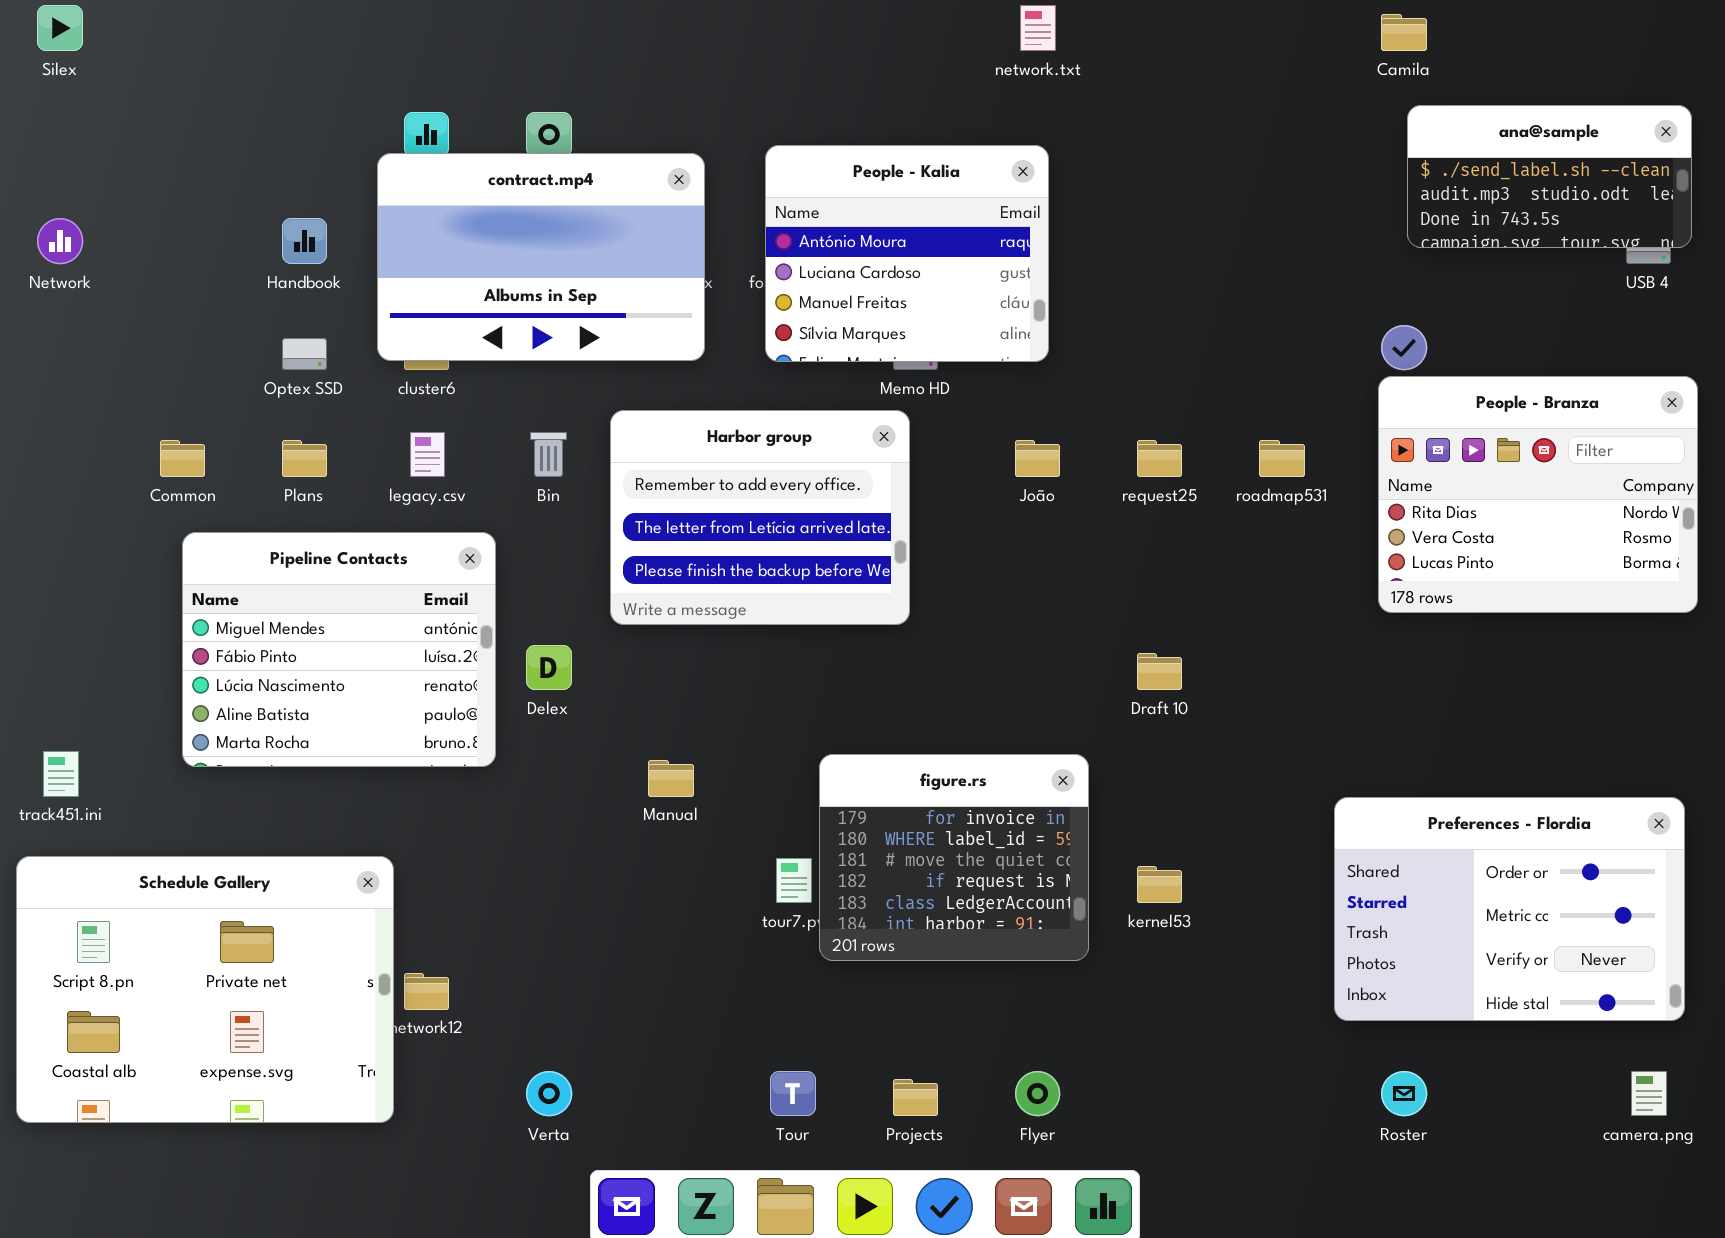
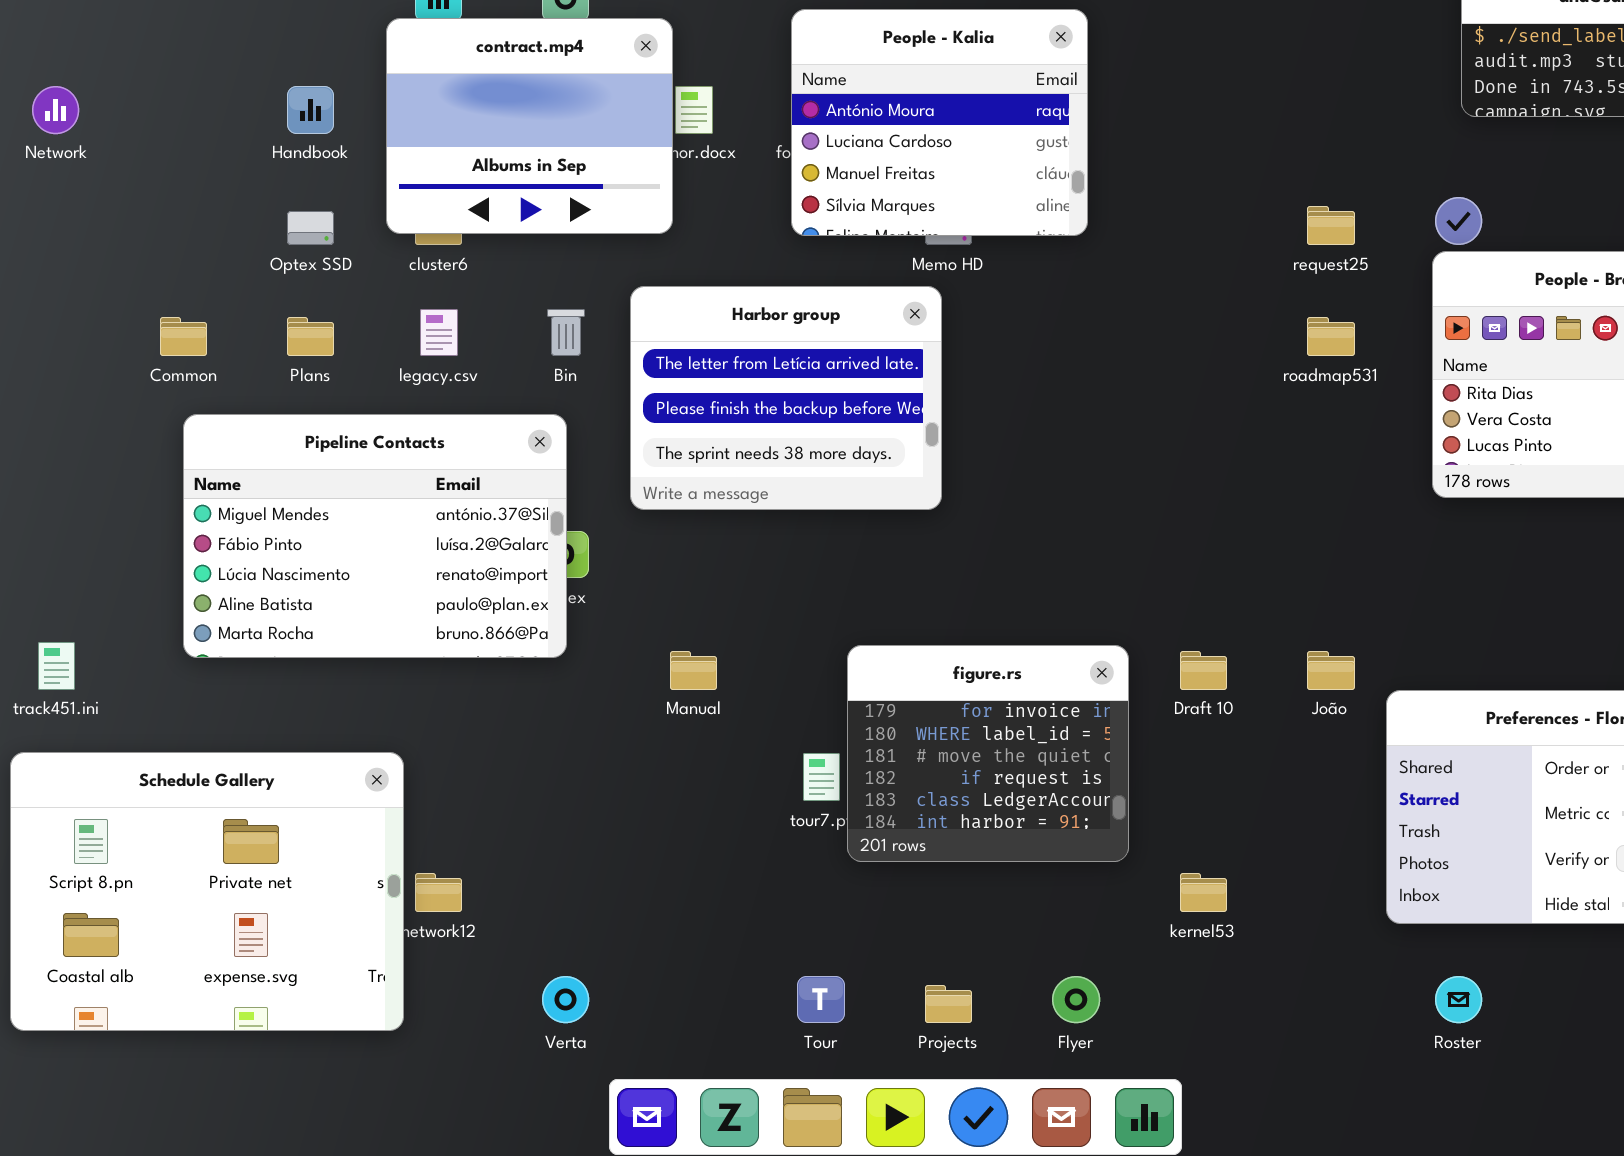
contract.mp4: [377,153,705,361] -> [386,18,673,234], resized
Harbor group: [610,410,910,625] -> [630,286,942,510], scrolled down 1 row
João: [1015,440,1060,477] -> [1307,651,1355,690], moved
request25: [1137,440,1182,477] -> [1307,206,1355,245], moved
Pipeline Contacts: [182,532,496,767] -> [183,414,567,658], resized
Draft 10: [1137,653,1182,690] -> [1180,651,1227,690], moved
kernel53: [1137,866,1182,903] -> [1180,873,1227,912], moved

